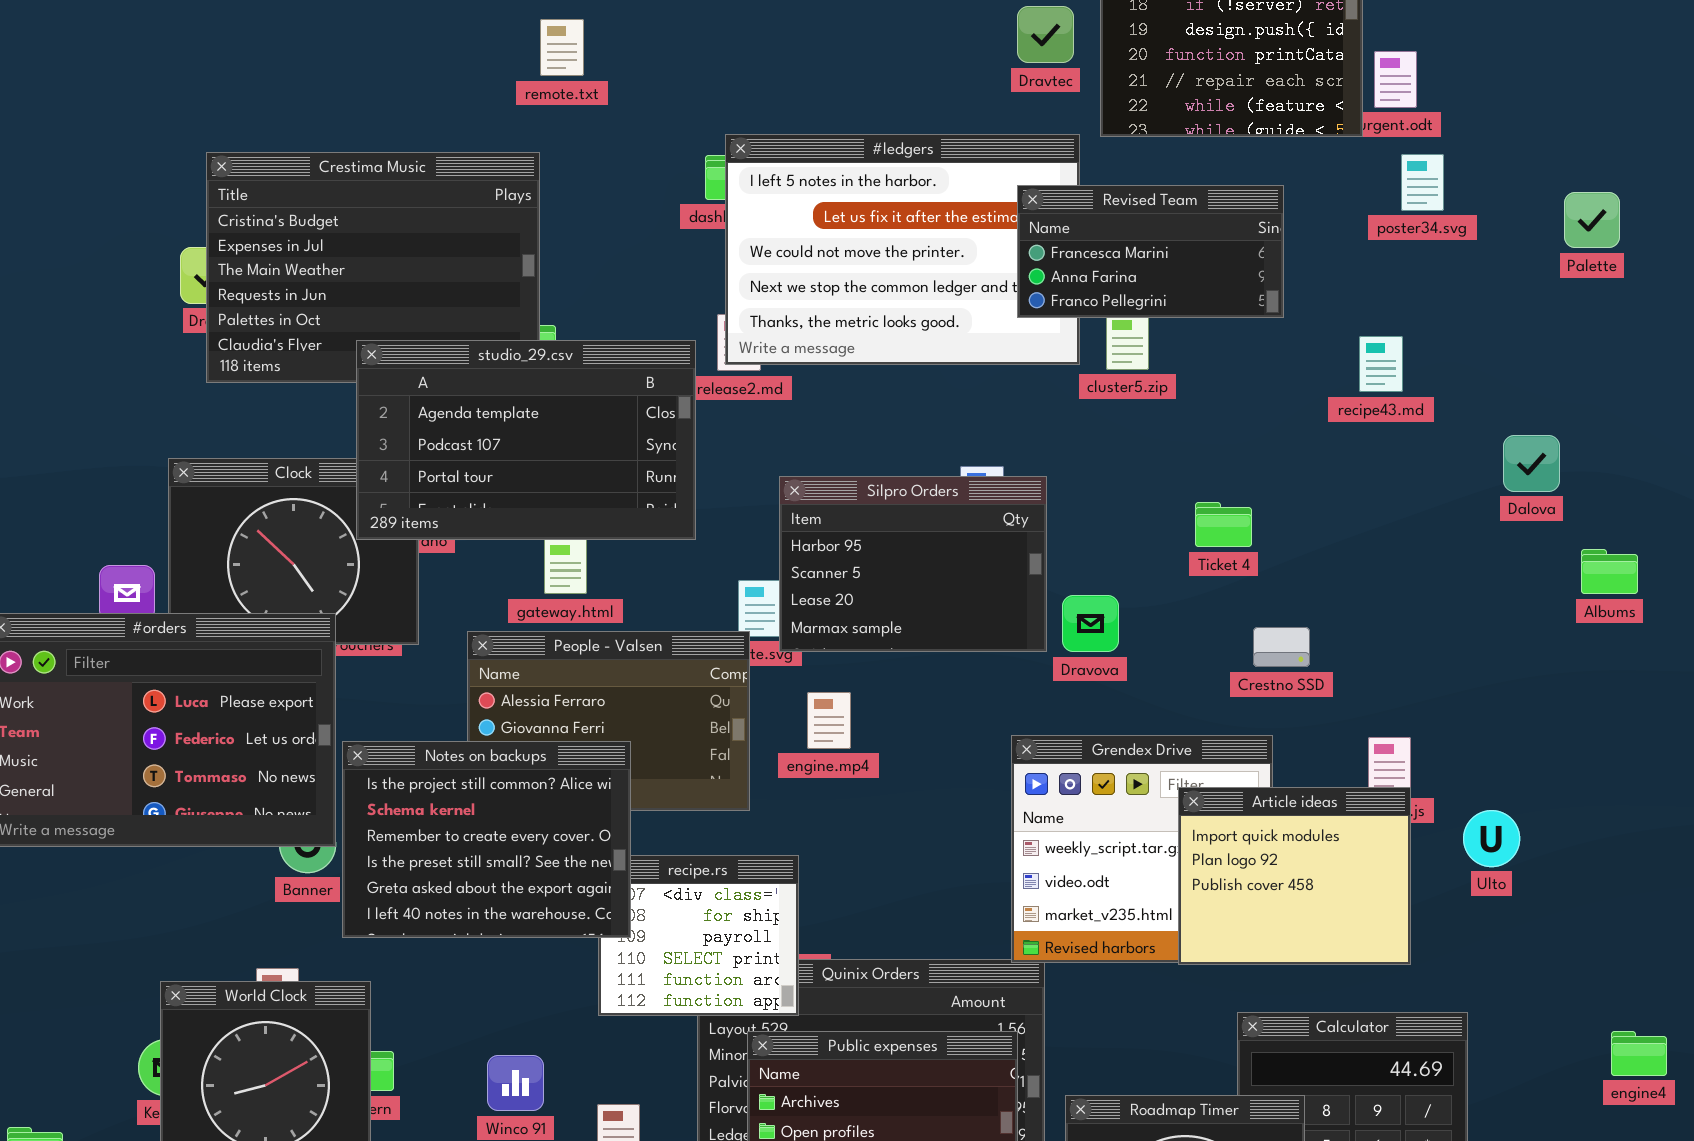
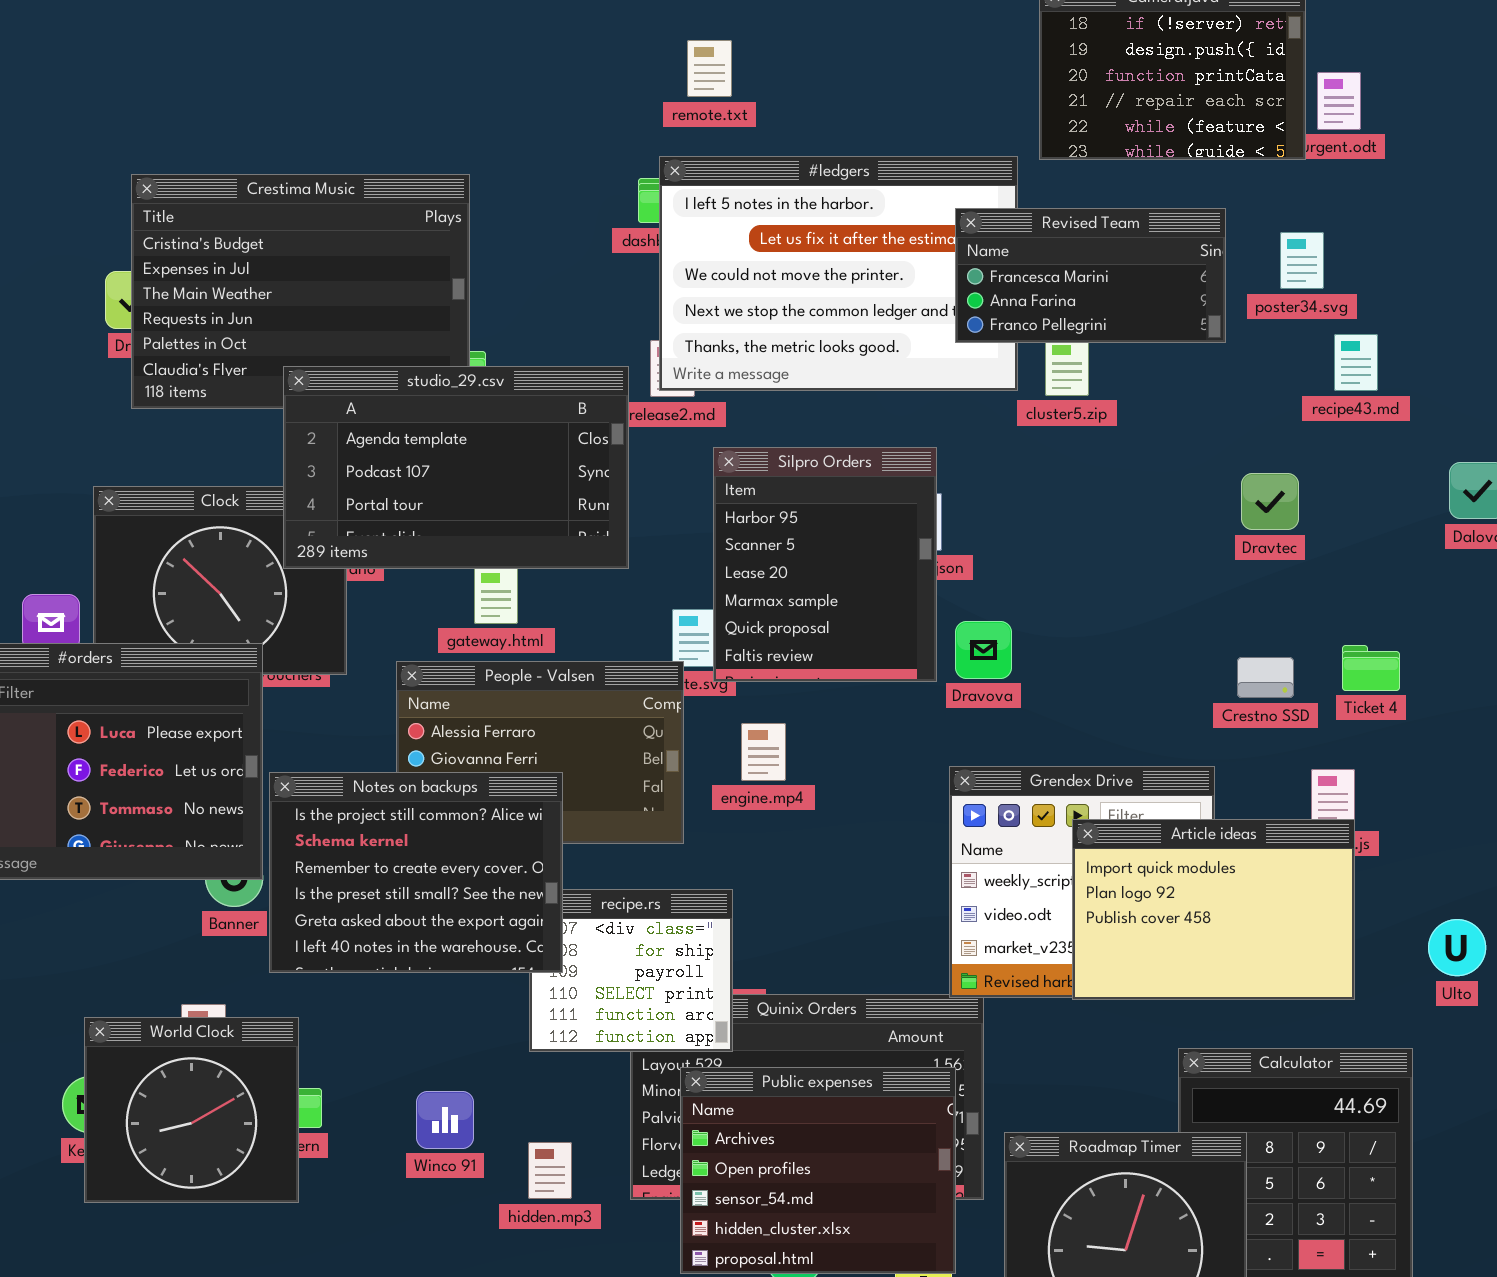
Dravtec: [1017,6,1074,63] -> [1241,473,1299,530], moved
remote.txt: [540,19,584,76] -> [687,40,732,97], moved
poster34.svg: [1401,154,1444,211] -> [1280,232,1324,289], moved
recipe43.md: [1359,336,1403,392] -> [1334,334,1378,391], moved
Silpro Orders: [779,476,1047,652] -> [713,447,937,682], resized
Ticket 4: [1195,502,1252,547] -> [1342,645,1400,691], moved
Dravova: [1062,595,1119,652] -> [955,621,1012,679], moved
Crestno SSD: [1253,627,1310,667] -> [1237,657,1294,698], moved
Article ideas: [1178,787,1411,965] -> [1072,819,1355,1000], resized
Ulto: [1463,810,1520,867] -> [1428,919,1486,976], moved

